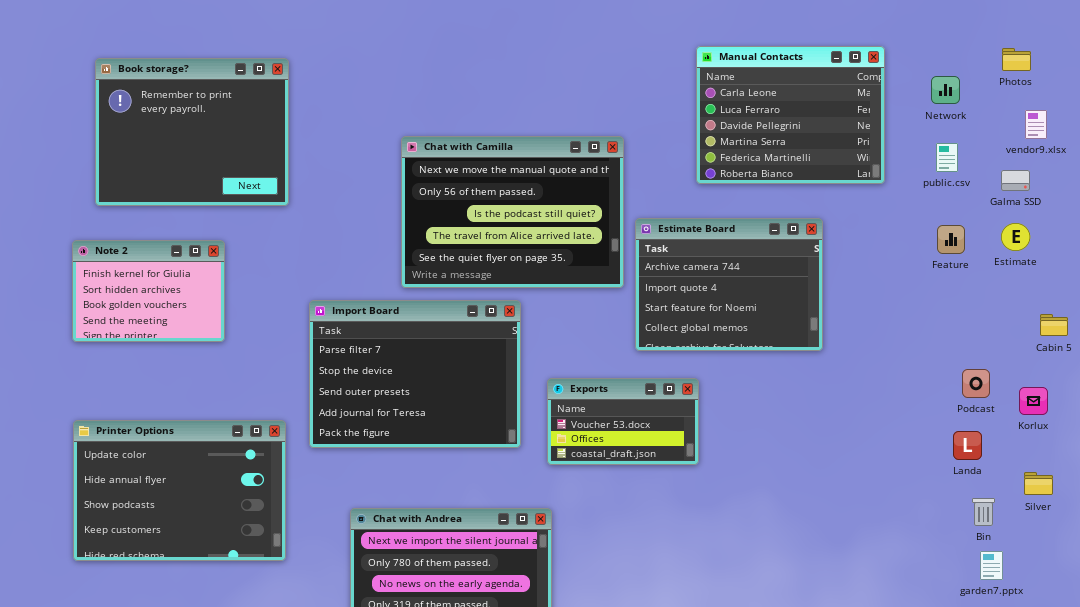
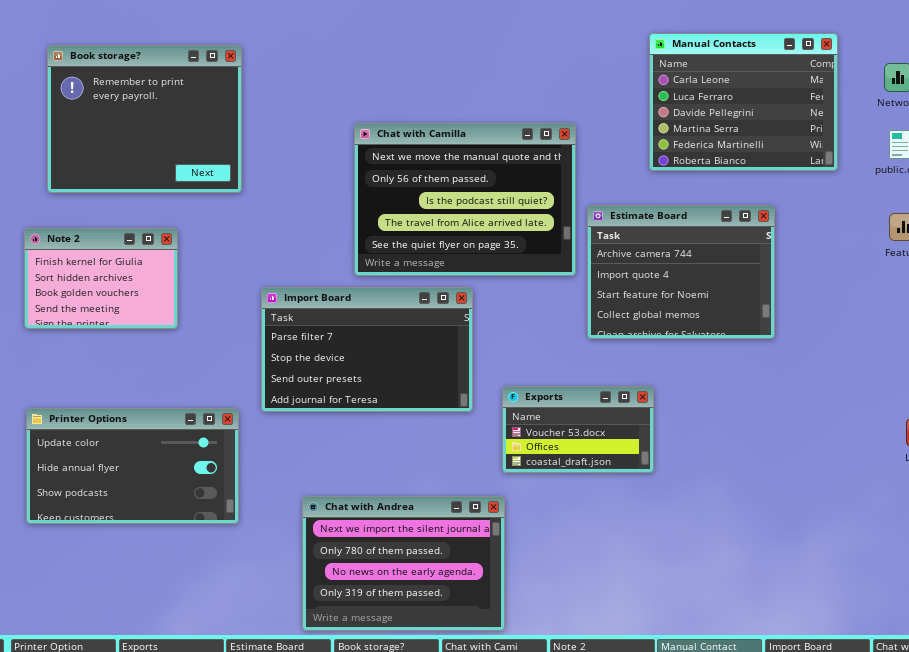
Import Board: [309,300,521,448] -> [261,287,473,412], resized
Exports: [547,378,699,465] -> [502,386,654,473], moved
Printer Options: [73,420,286,561] -> [26,408,239,524], resized

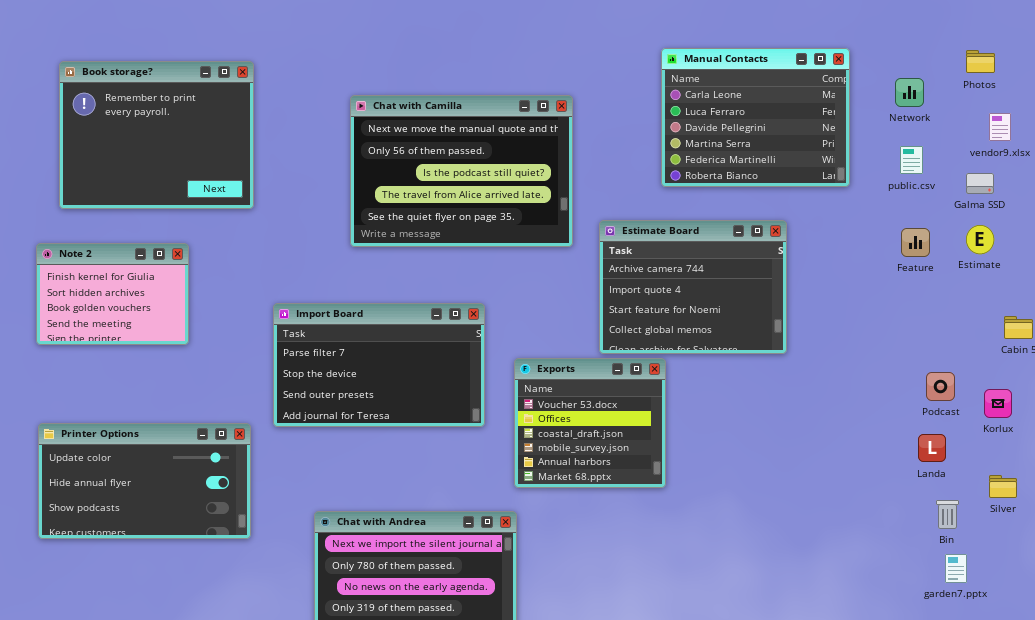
Chat with Camilla: [354,123,576,276] -> [350,95,573,247], moved
Exports: [502,386,654,473] -> [514,358,666,488], resized

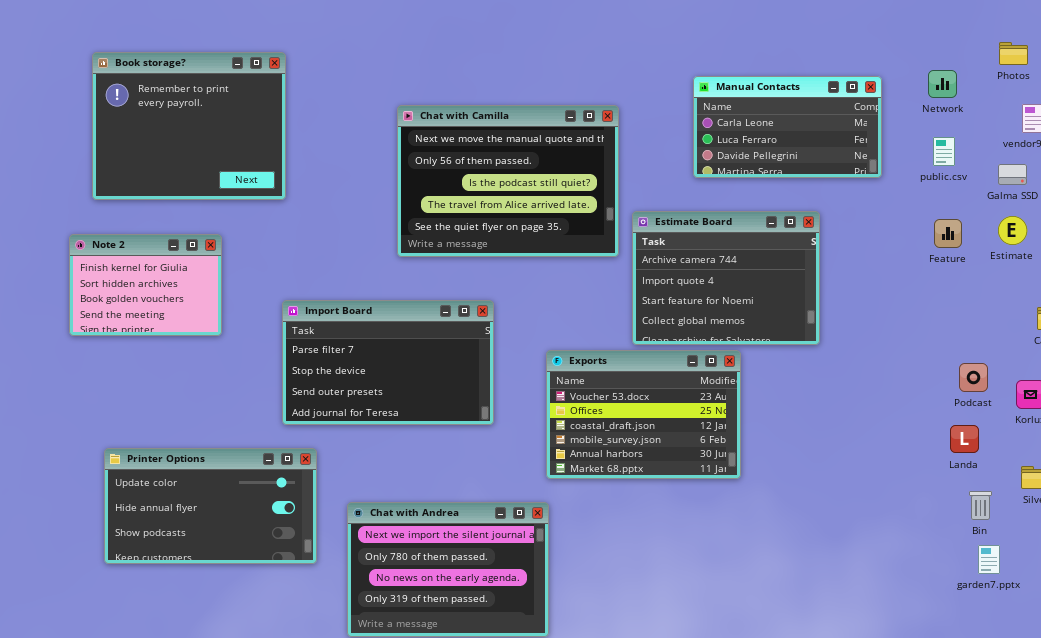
Manual Contacts: [661,48,850,187] -> [693,76,882,178], resized
Chat with Camilla: [350,95,573,247] -> [397,105,619,257], moved
Import Board: [273,303,485,427] -> [282,300,494,425], moved
Exports: [514,358,666,488] -> [546,350,741,479], resized
Printer Options: [38,423,251,539] -> [104,448,317,564], moved

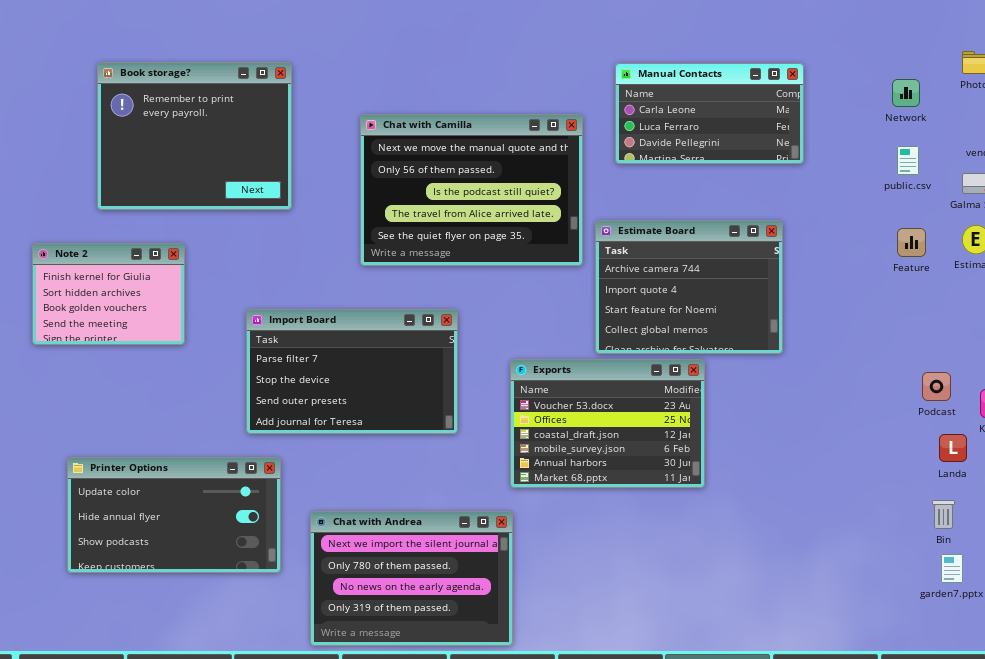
Book storage?: [92,52,286,200] -> [97,62,292,210], moved
Manual Contacts: [693,76,882,178] -> [615,63,804,164], moved
Landa: [950,425,979,453] -> [939,434,967,462], moved

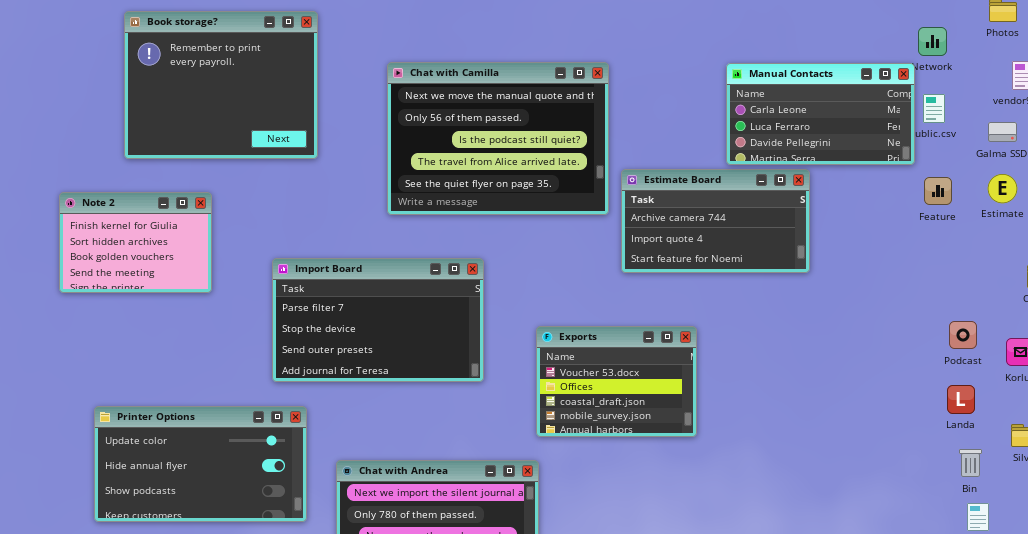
Manual Contacts: [615,63,804,164] -> [726,63,915,165], moved
Estimate Board: [595,220,783,354] -> [621,169,810,273], resized
Exports: [510,359,705,488] -> [536,326,697,437], resized
Landa: [939,434,967,462] -> [947,385,975,414], moved

